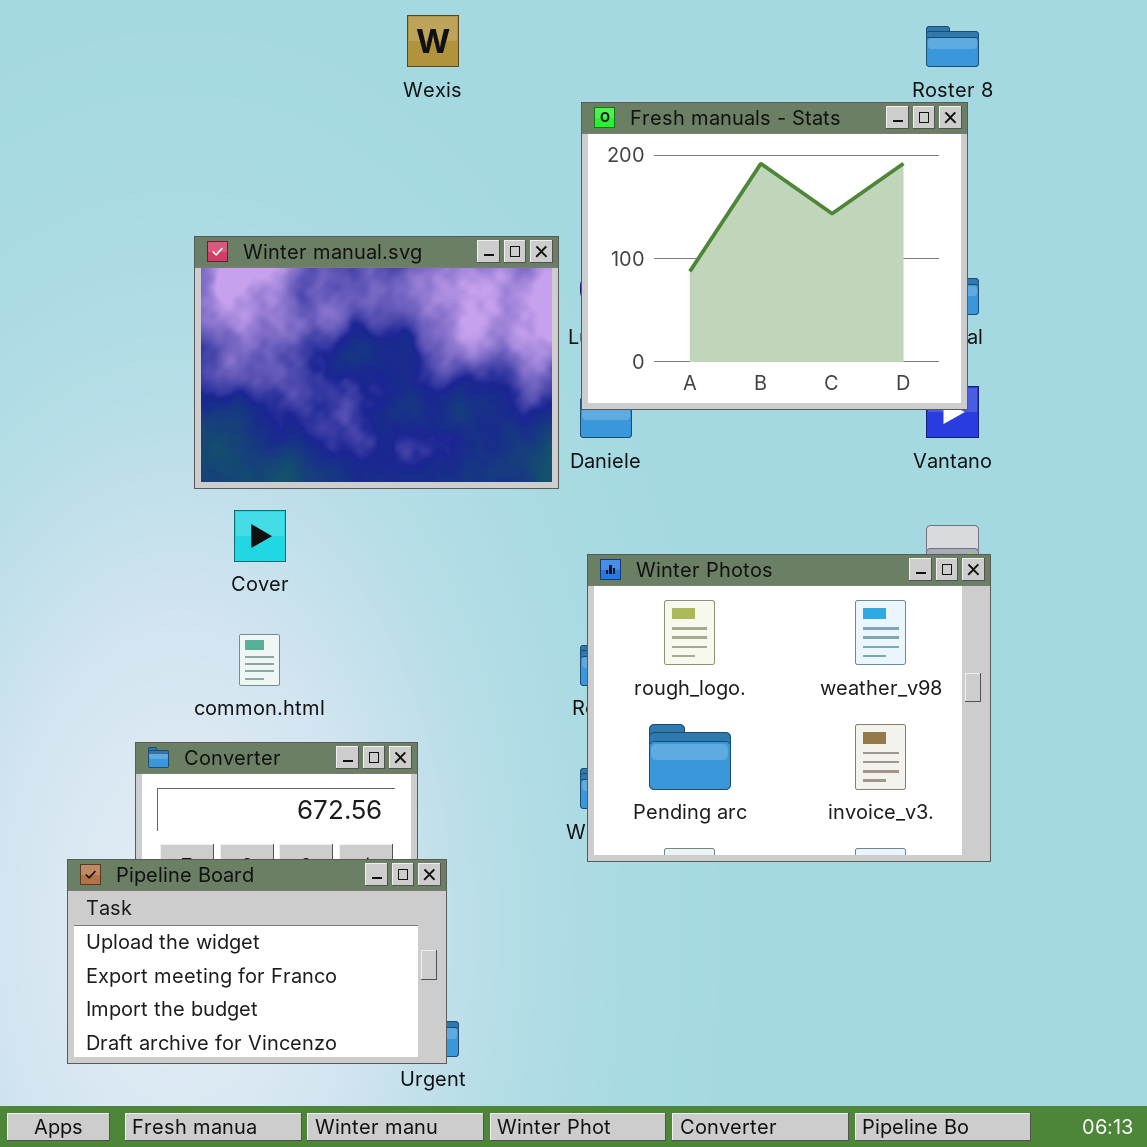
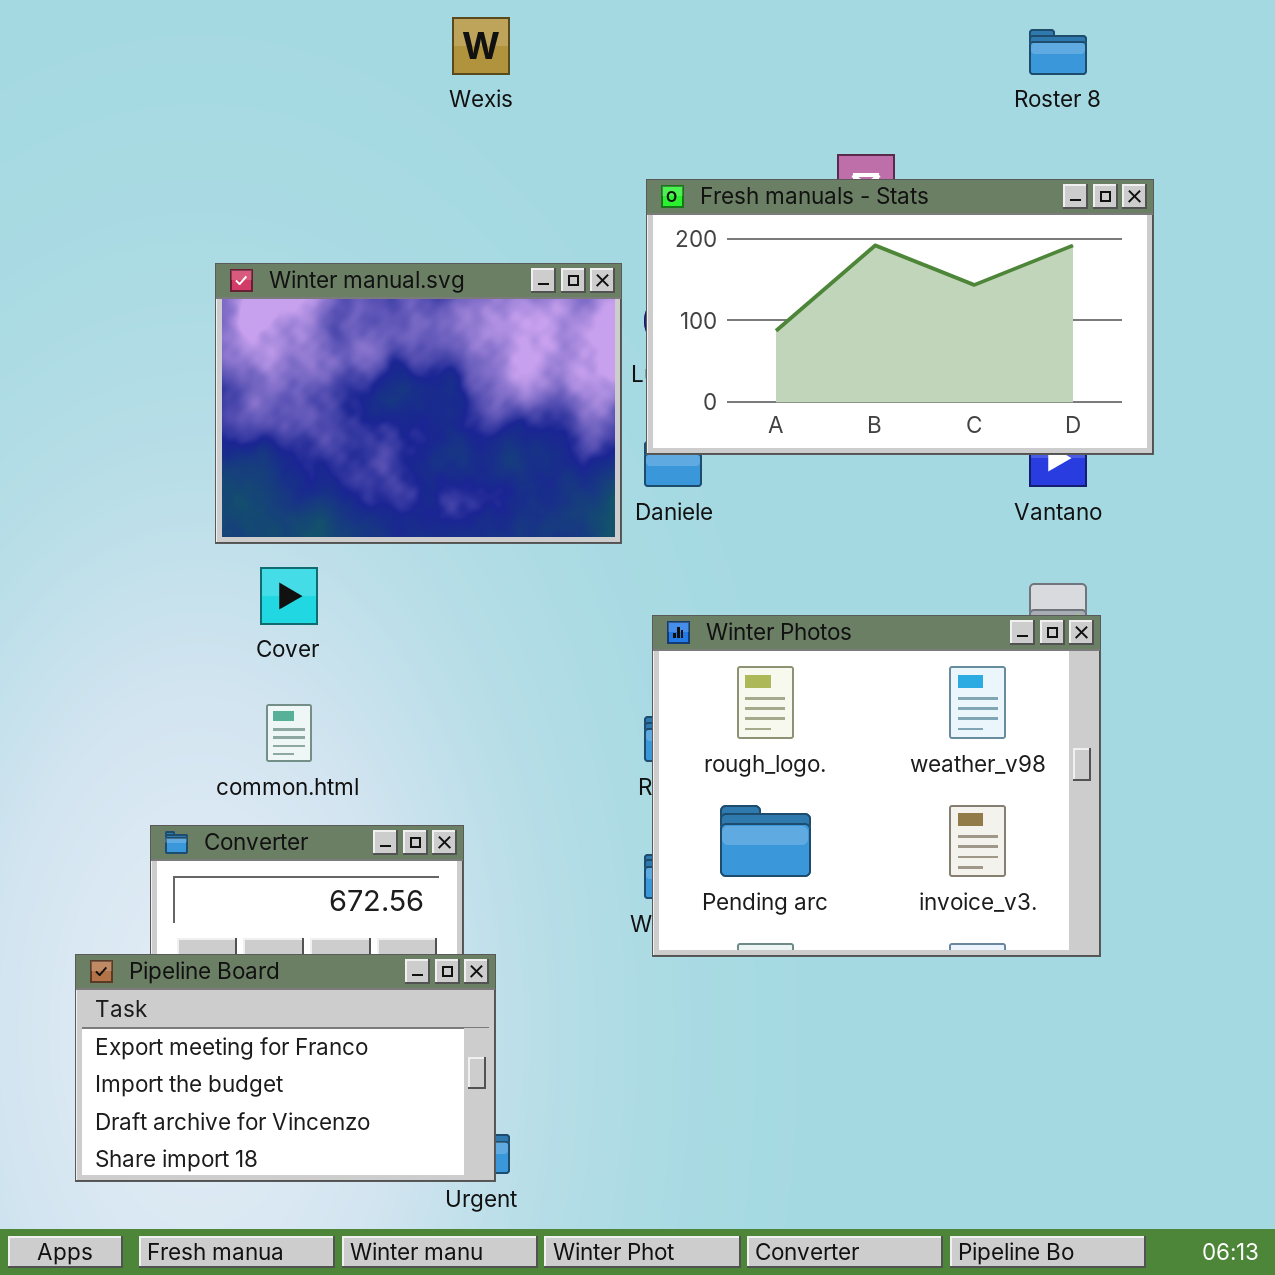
Fresh manuals - Stats: [581,102,968,410] -> [646,179,1154,455], resized
Pipeline Board: [67,859,447,1064] -> [75,954,496,1182], scrolled down 1 row

